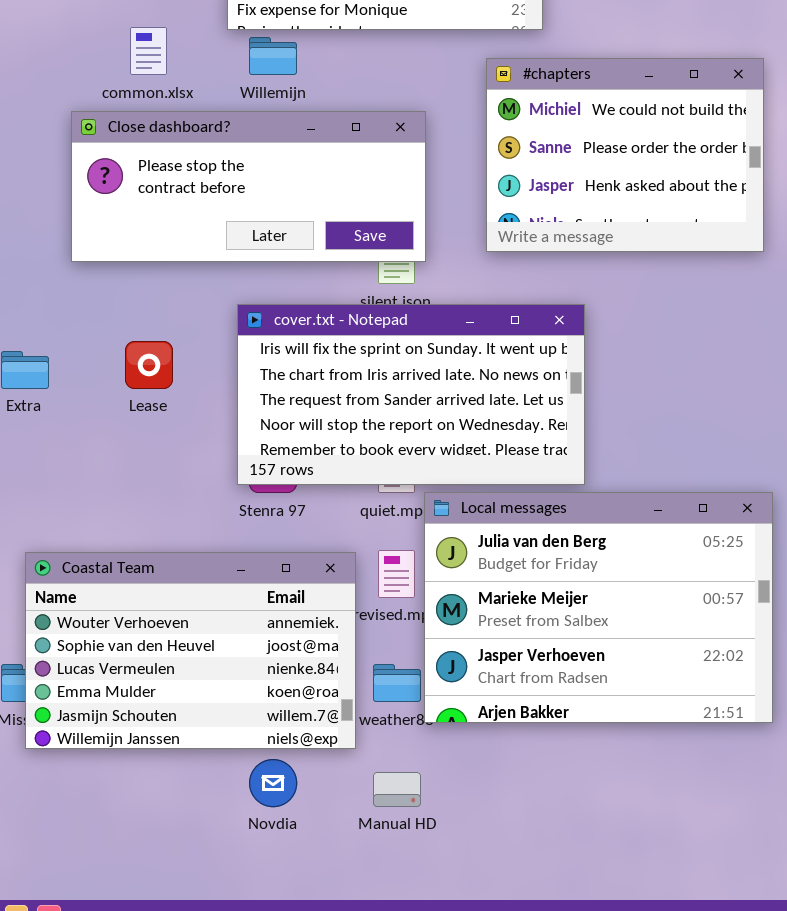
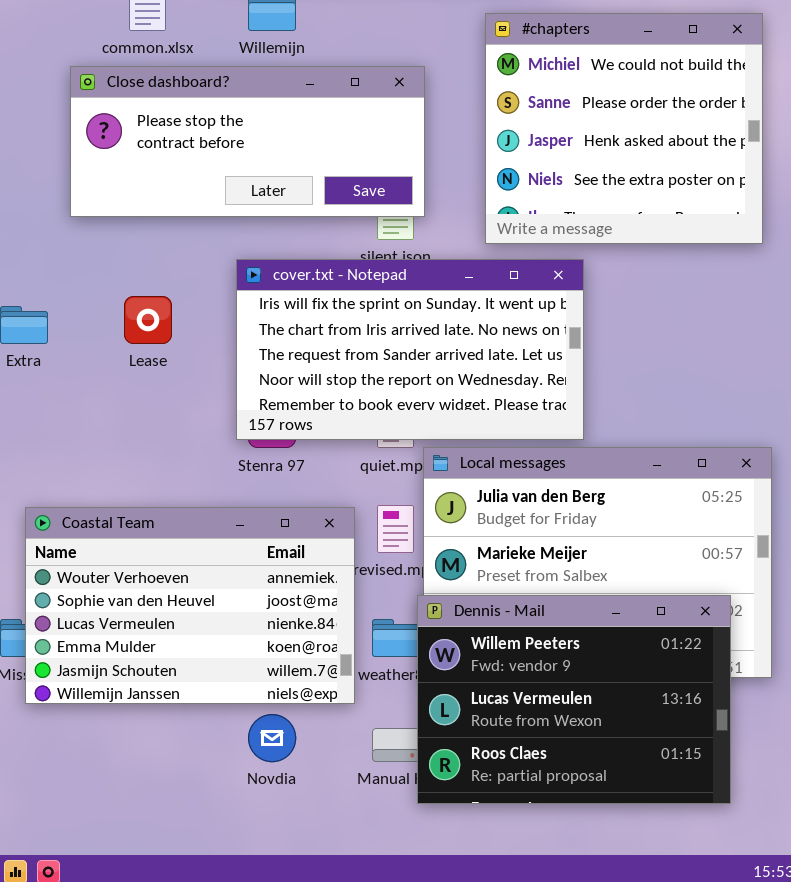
#chapters: [486,58,764,252] -> [485,13,763,244], resized
Dennis - Mail: none -> [417,595,731,804], opened

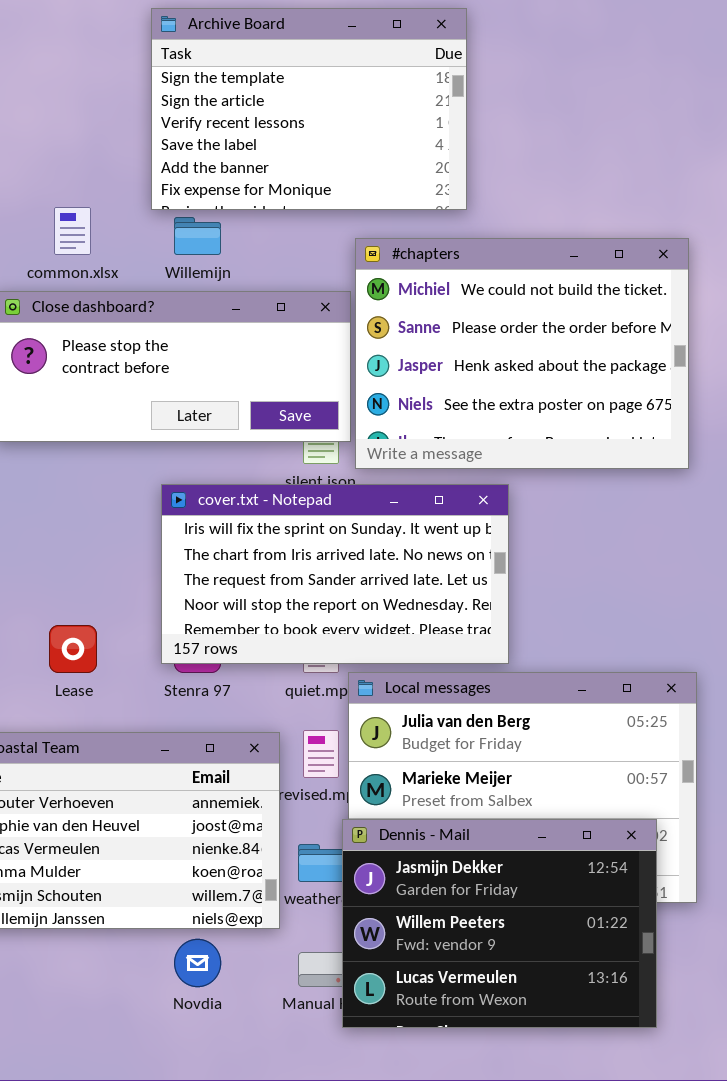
#chapters: [485,13,763,244] -> [355,238,689,469], resized
Lease: [124,296,172,344] -> [49,625,97,673], moved
Dennis - Mail: [417,595,731,804] -> [342,819,657,1028], scrolled up 1 row

